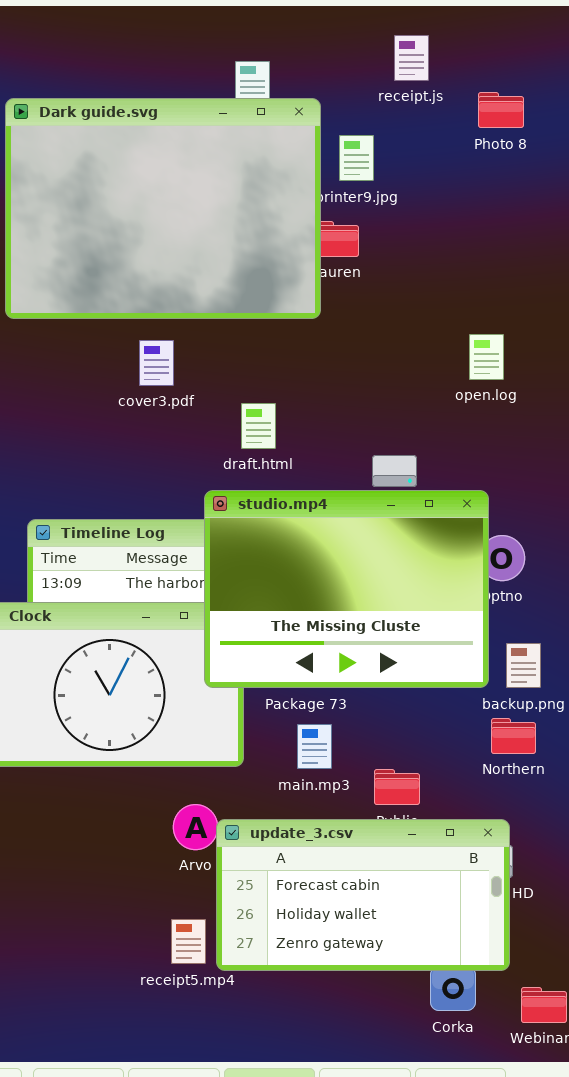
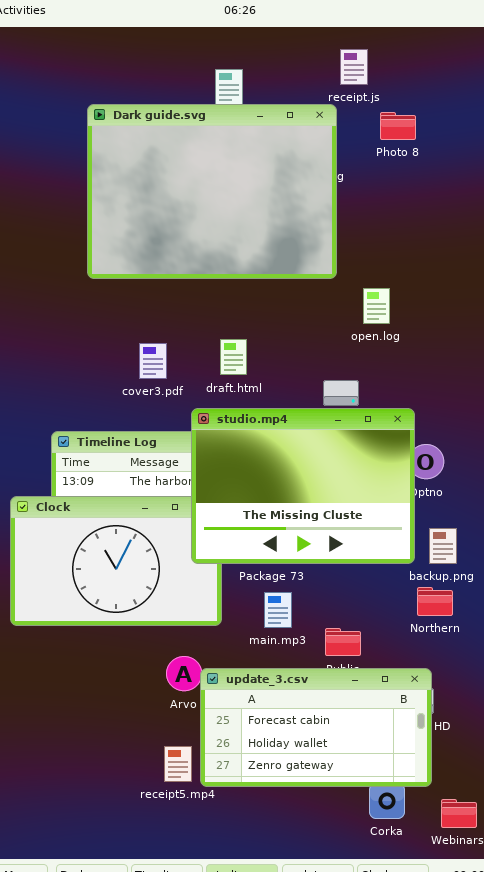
Photo 8: [478,92,524,128] -> [380,112,416,140], moved
Dark guide.svg: [5,98,321,319] -> [87,104,337,279], moved
open.log: [469,334,504,380] -> [363,288,390,324], moved
cover3.pdf: [139,340,174,386] -> [139,343,167,379], moved

